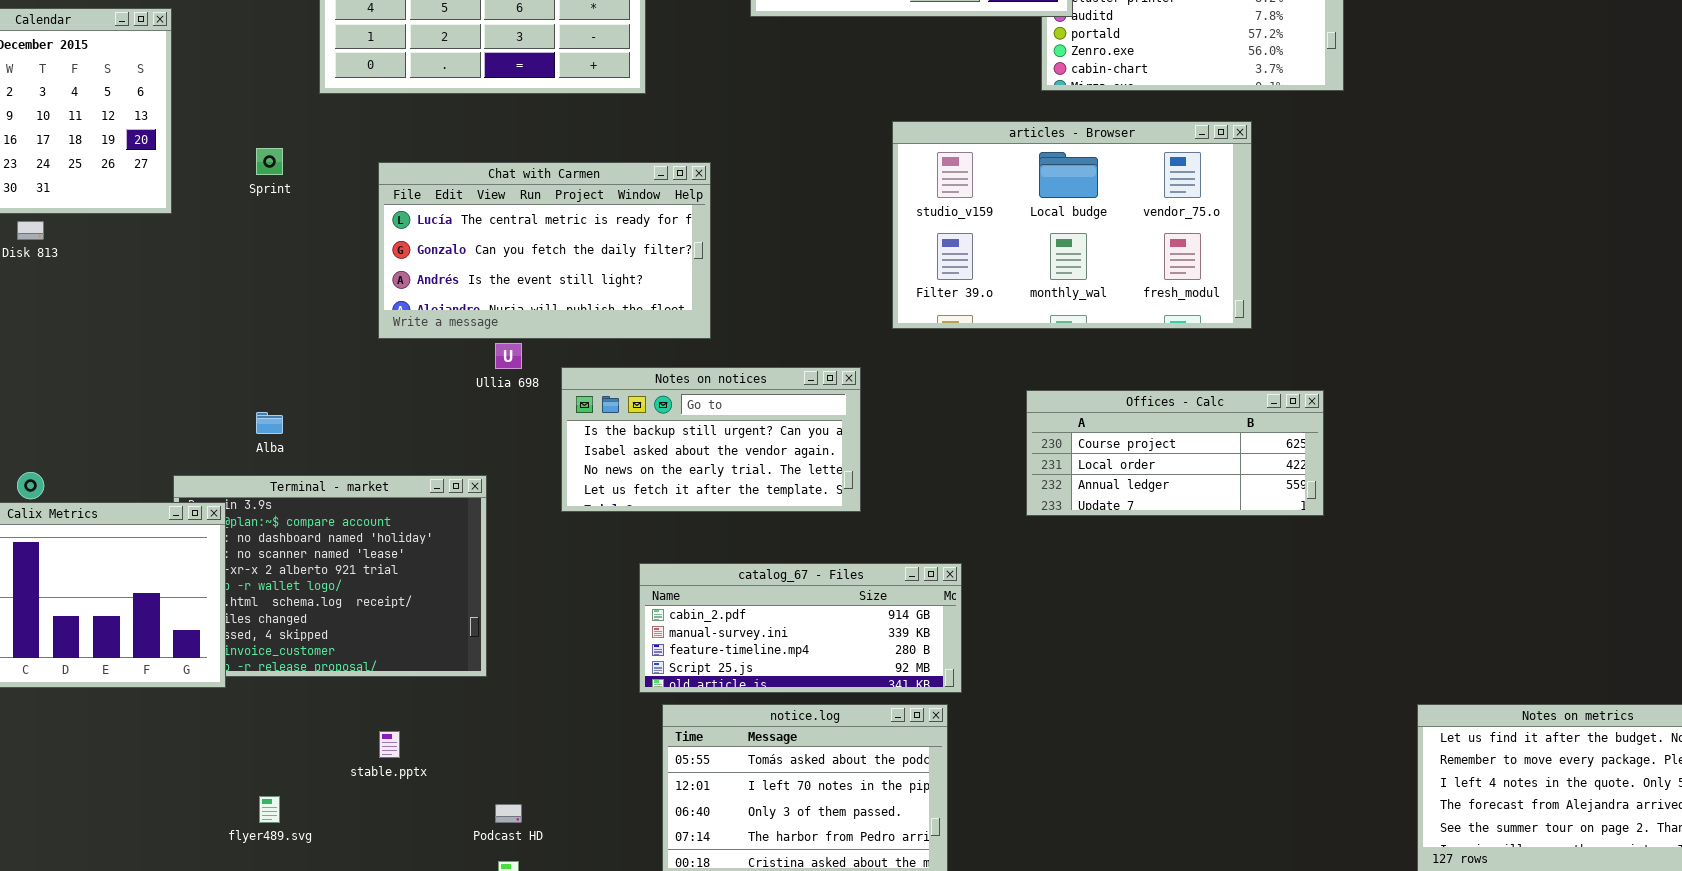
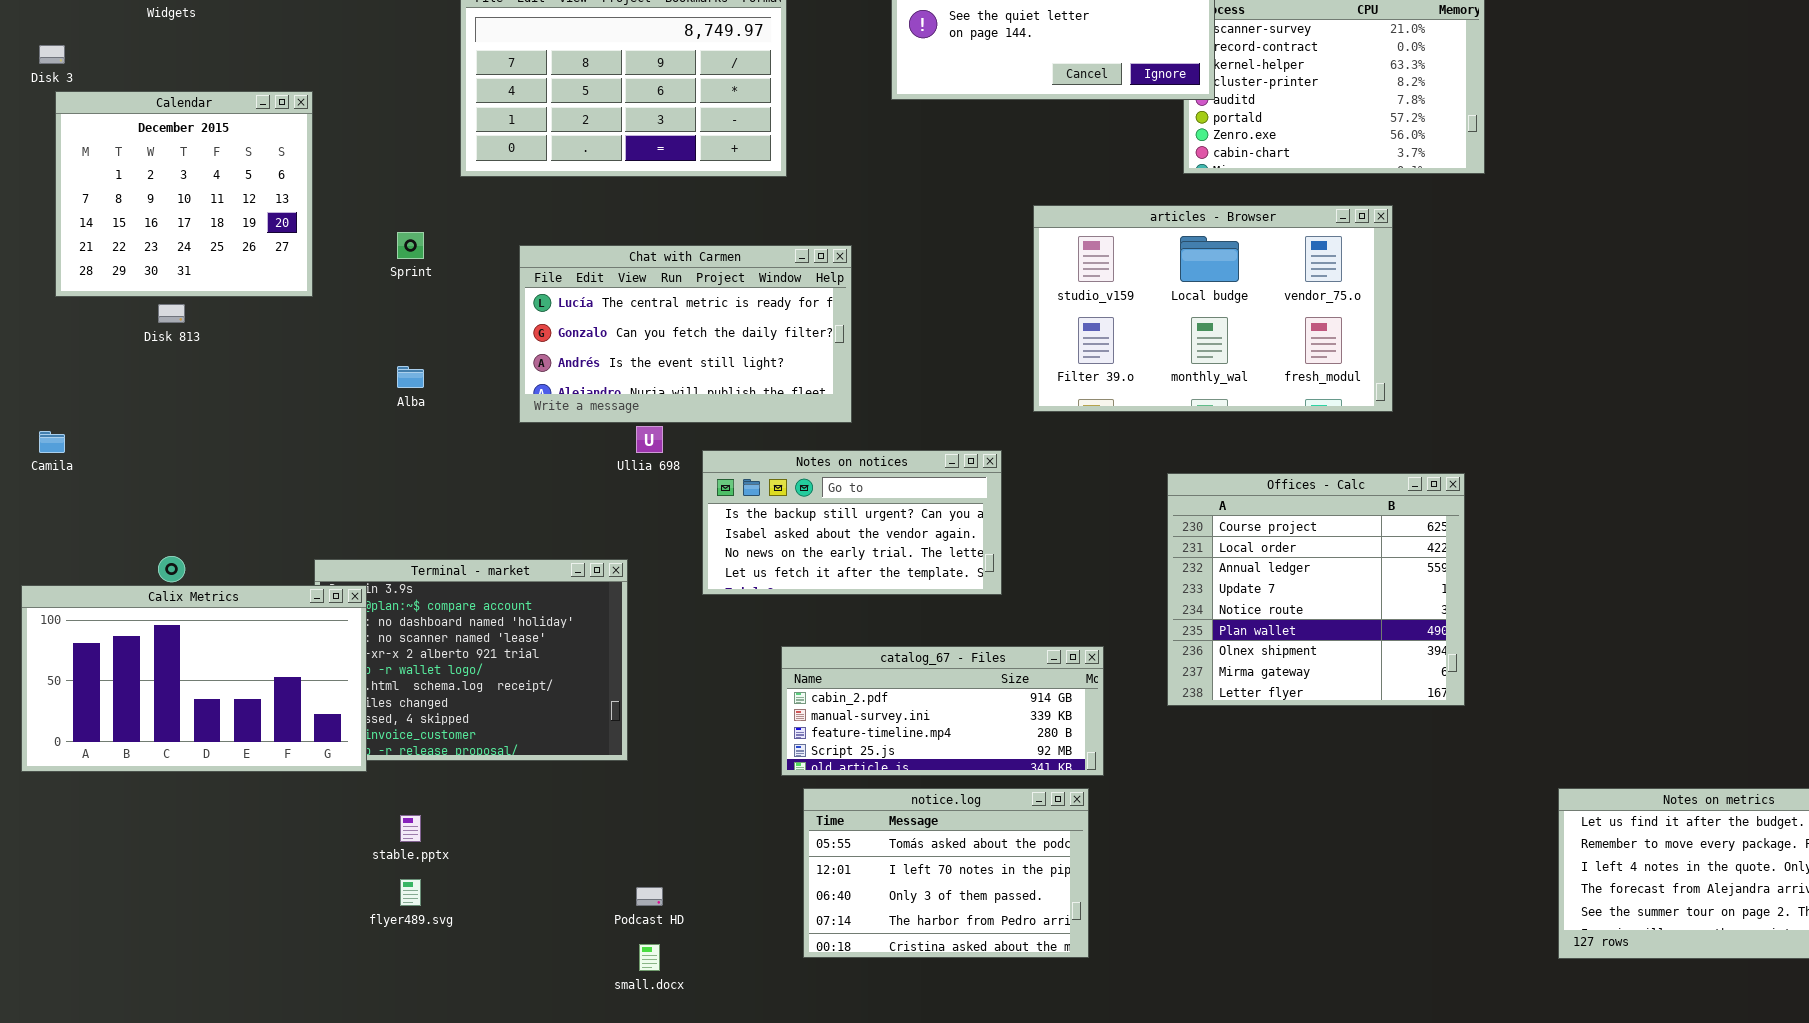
Offices - Calc: [1026,390,1324,516] -> [1167,473,1465,706], resized
Alba: [256,412,283,434] -> [397,366,424,388], moved
stable.pptx: [379,731,400,758] -> [400,815,421,842], moved

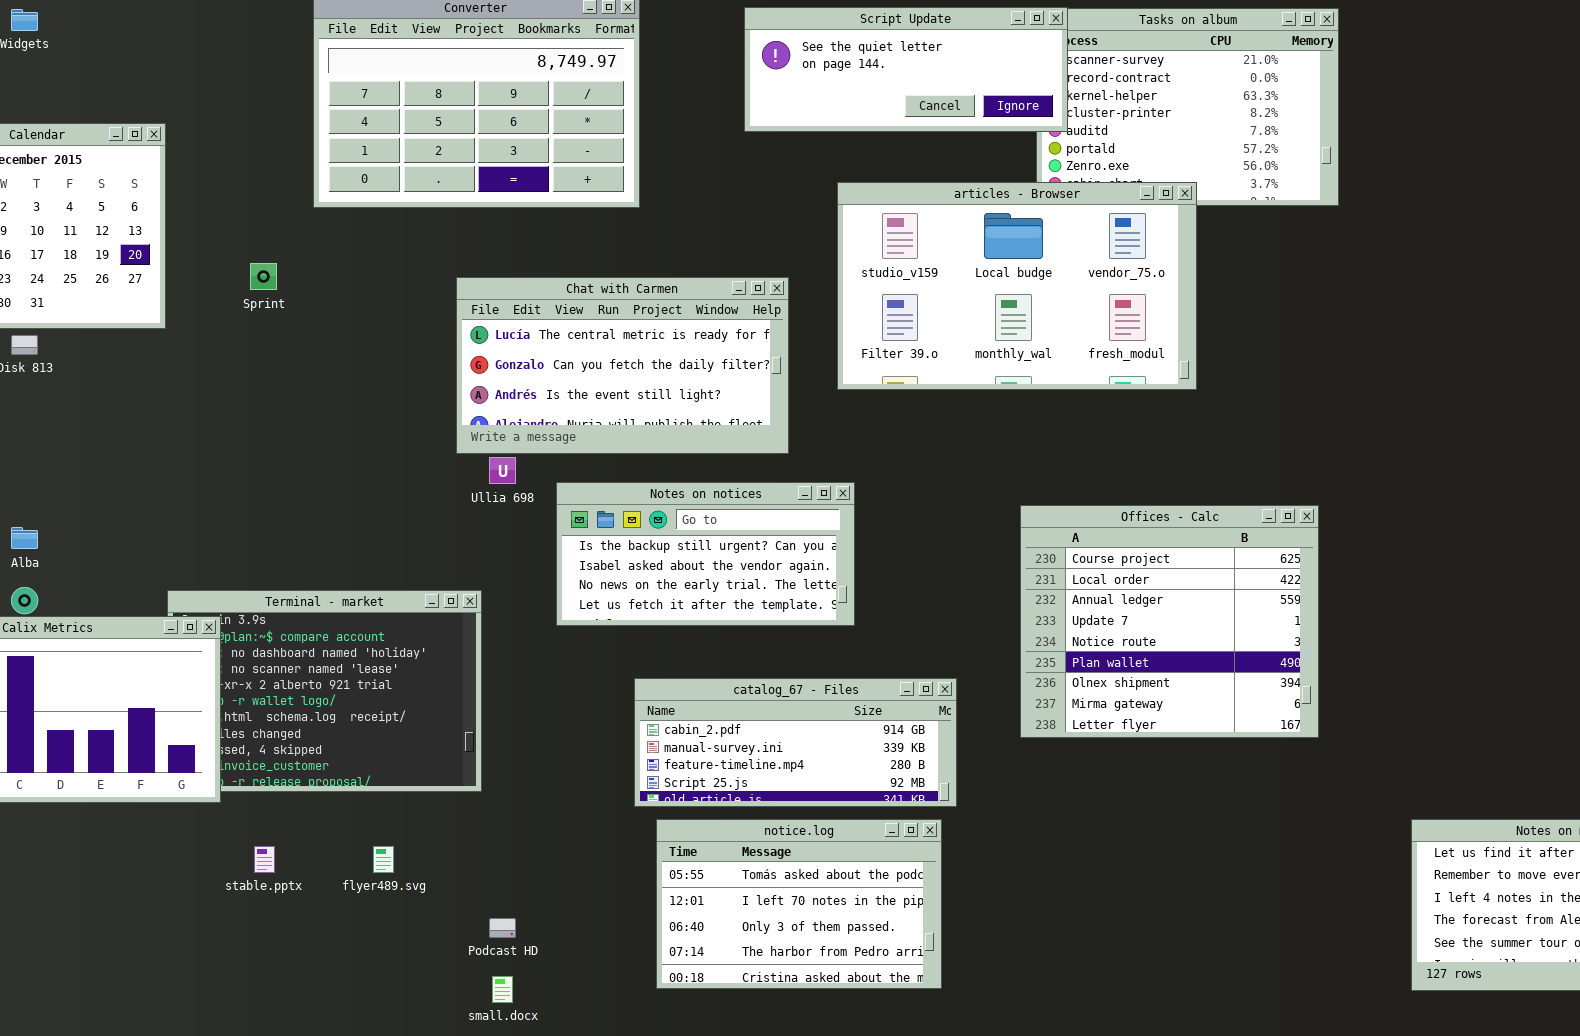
articles - Browser: [1033,205,1393,412] -> [837,182,1197,390], moved
Chat with Carmen: [519,245,852,423] -> [456,277,789,454], moved
Alba: [397,366,424,388] -> [11,527,38,549], moved
flyer489.svg: [400,879,421,906] -> [373,846,394,873], moved

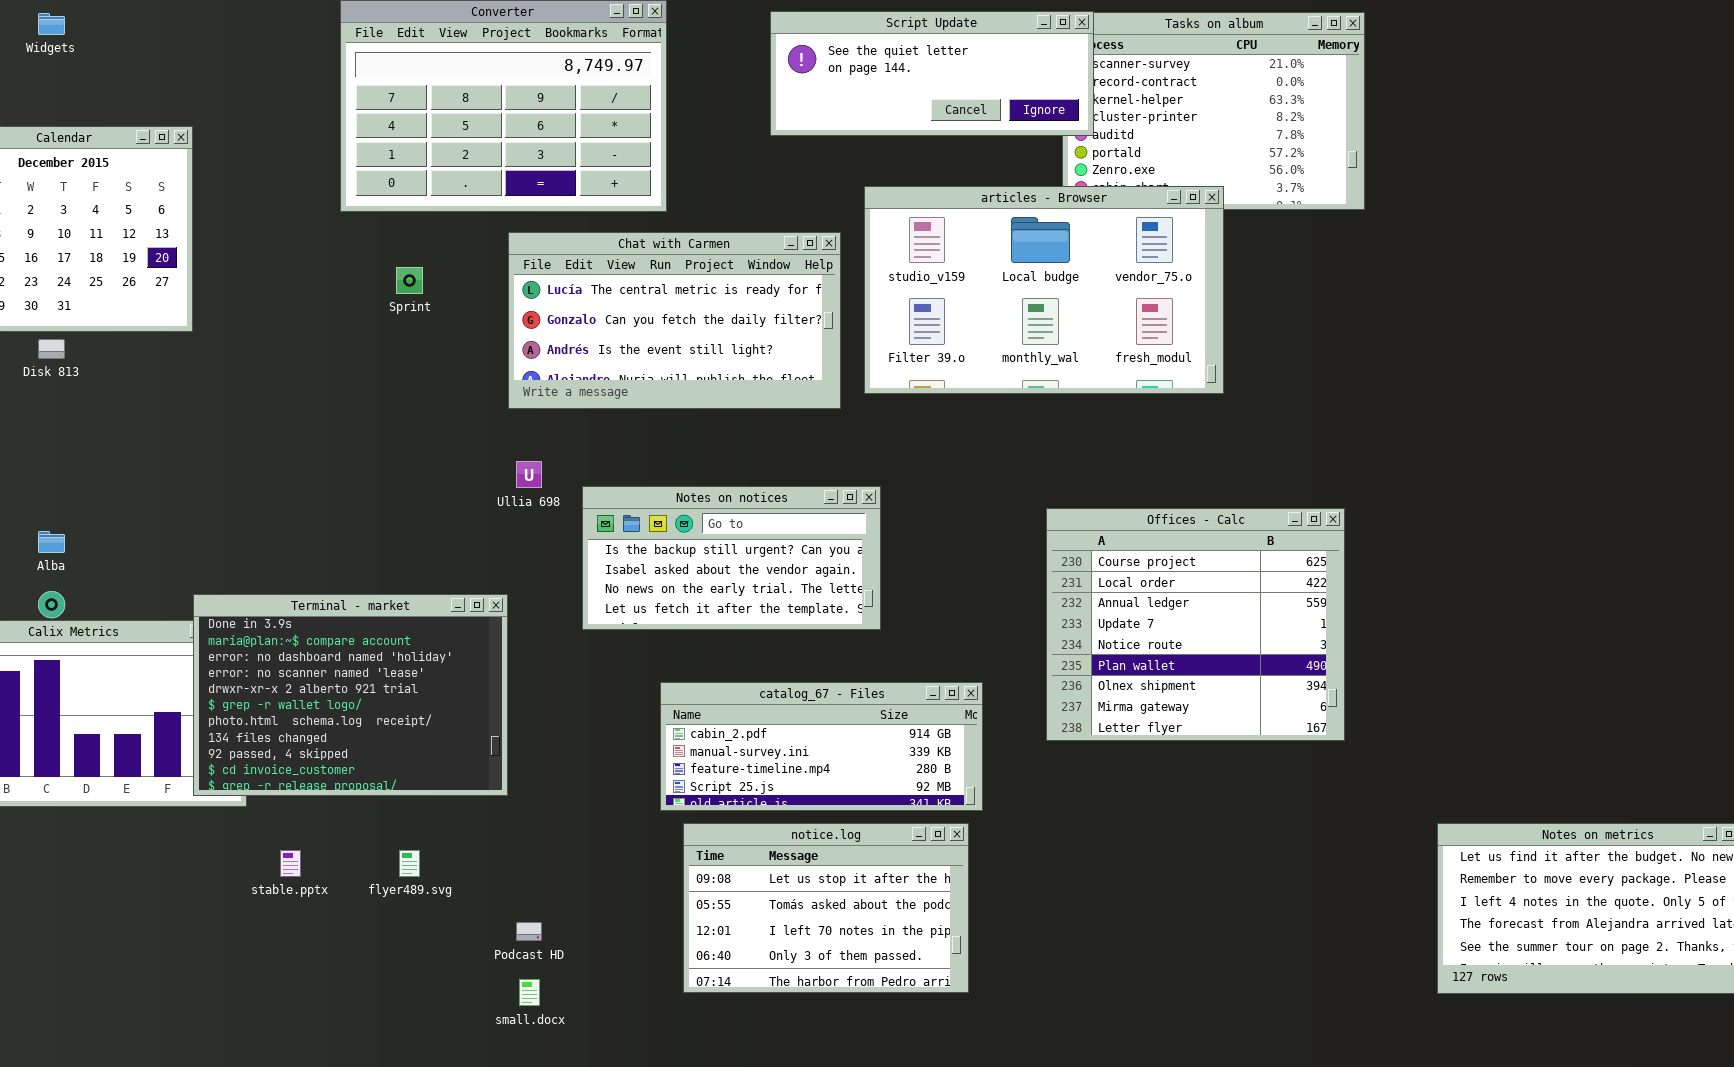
Sprint: [250,263,277,290] -> [396,267,423,294], moved
Chat with Carmen: [456,277,789,454] -> [508,232,841,409], moved
Terminal - market: [167,590,482,792] -> [193,594,508,796], raised
notice.log: [656,819,942,989] -> [683,823,969,993], scrolled up 1 row

